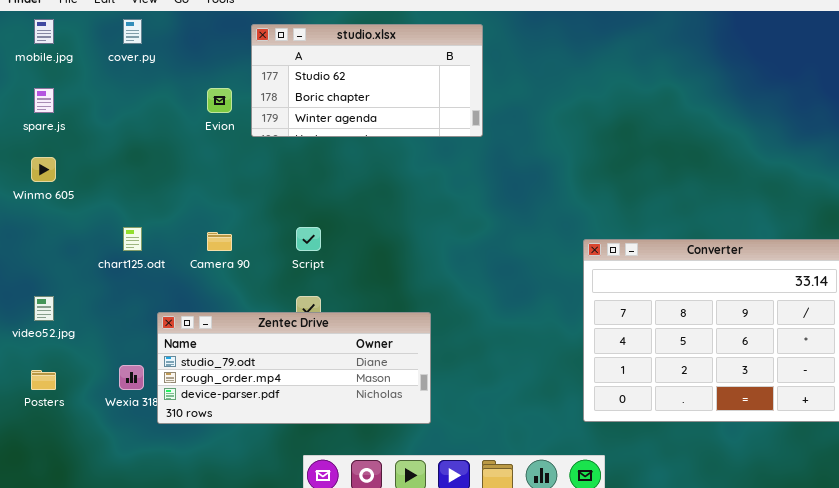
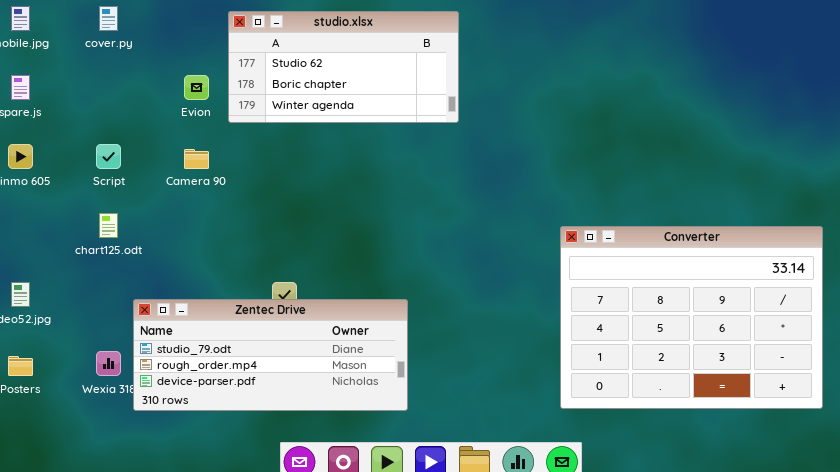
Script: [296,227,321,251] -> [96,144,121,169], moved
Camera 90: [207,232,232,251] -> [184,149,209,169], moved

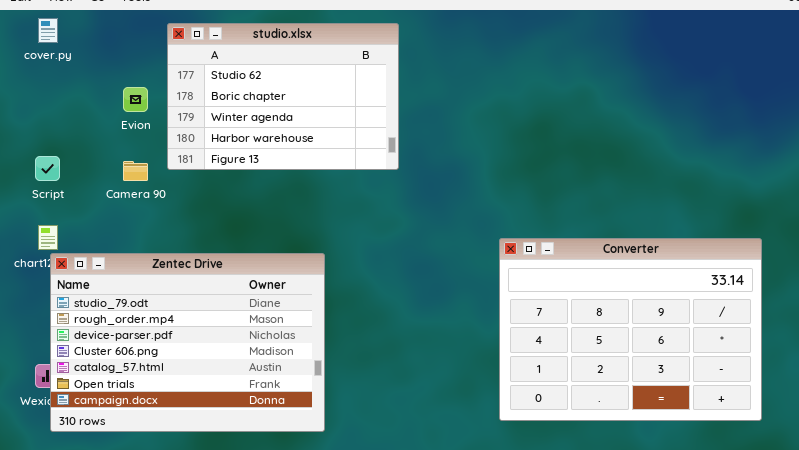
studio.xlsx: [228,11,459,123] -> [167,23,399,170], resized
Zentec Drive: [133,299,408,411] -> [50,253,325,432], moved, resized

